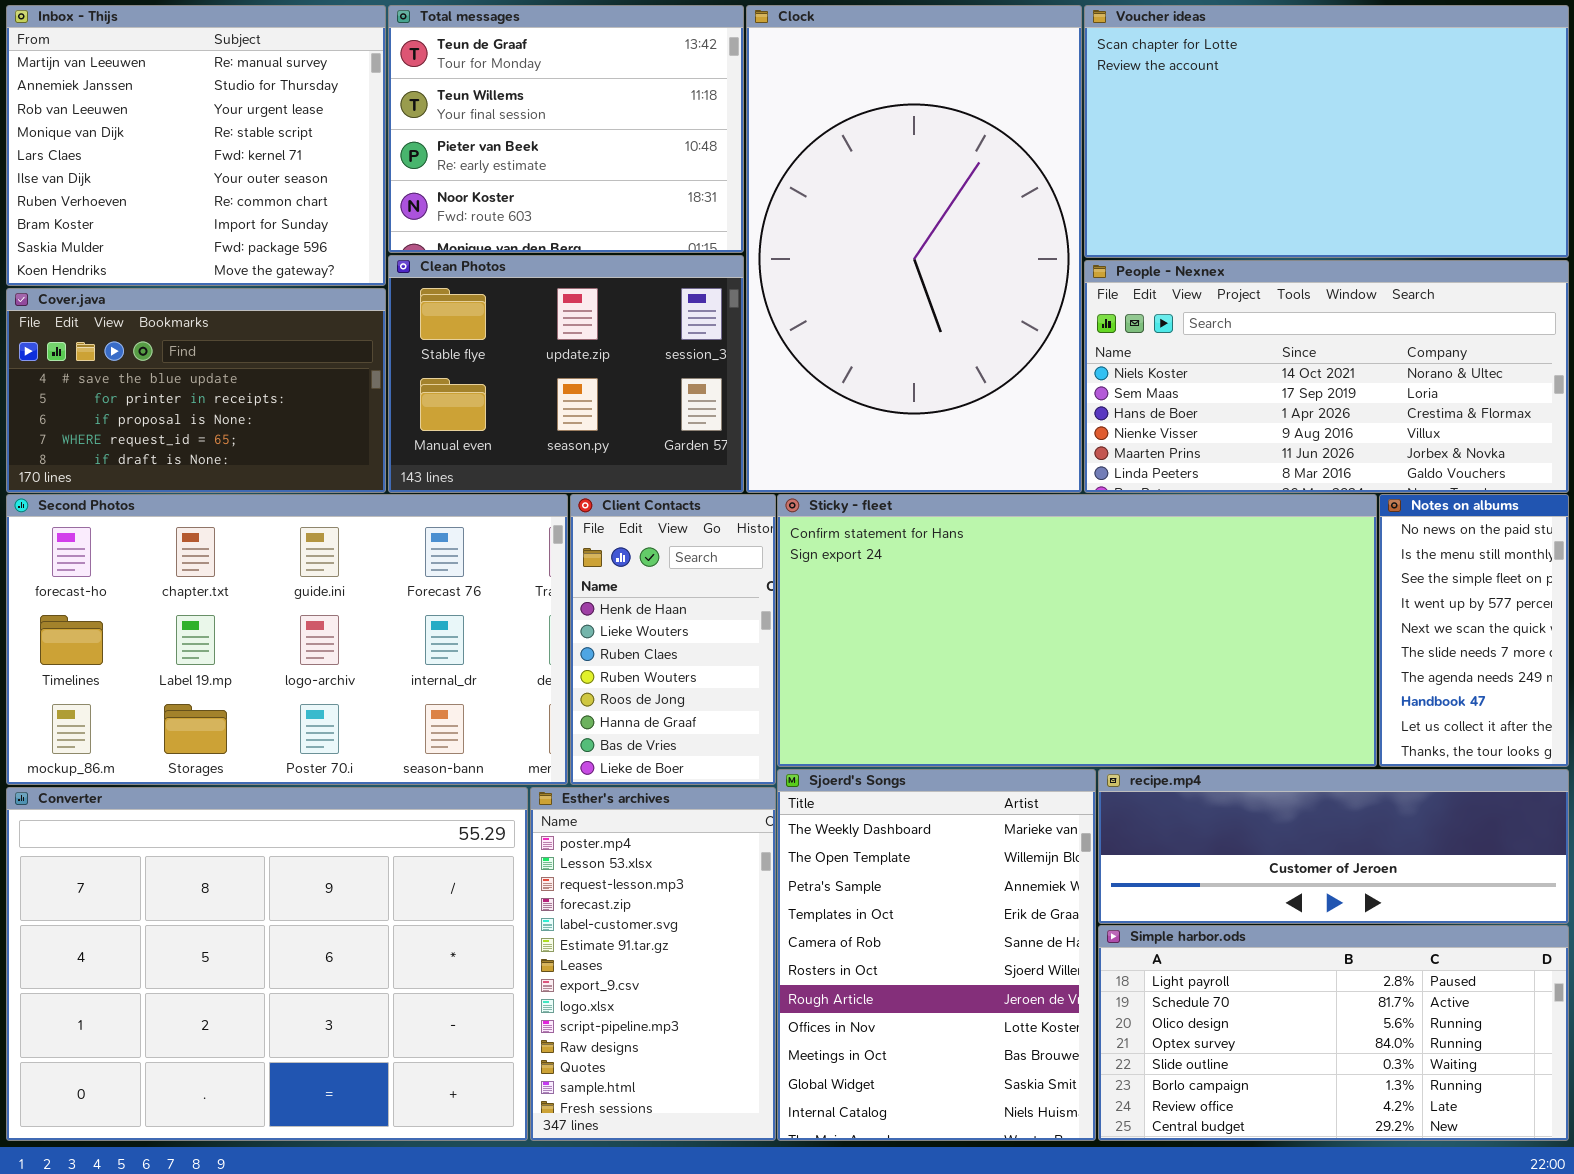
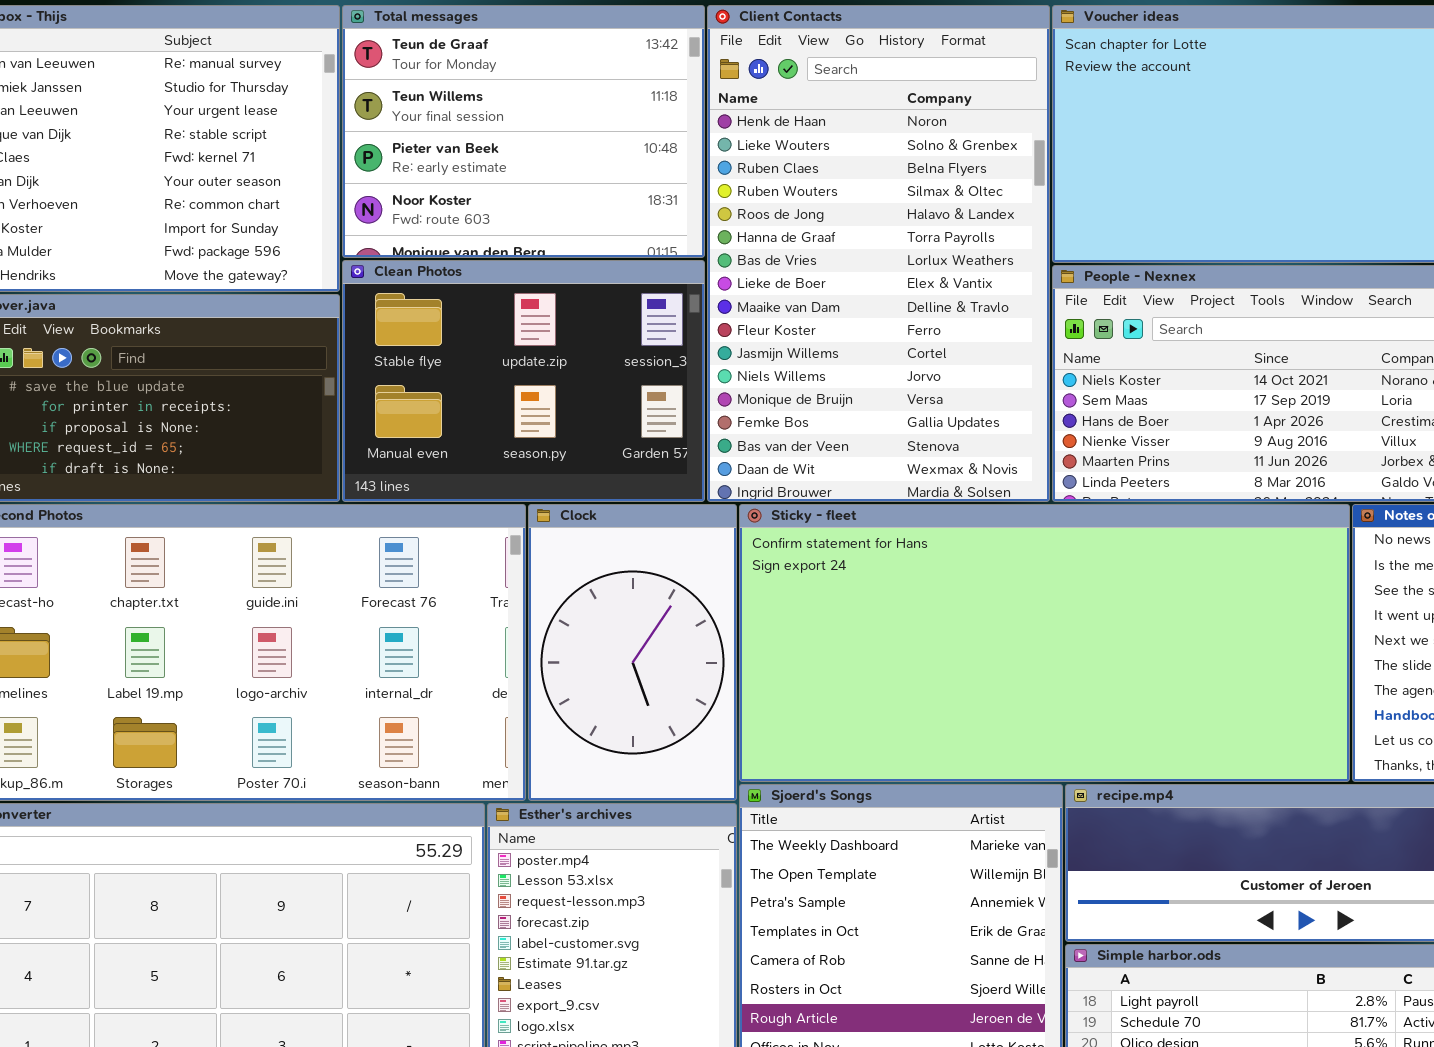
Clock: [746,5,1082,493] -> [528,504,737,801], moved, resized
Client Contacts: [570,494,776,785] -> [707,5,1050,502], moved, resized

